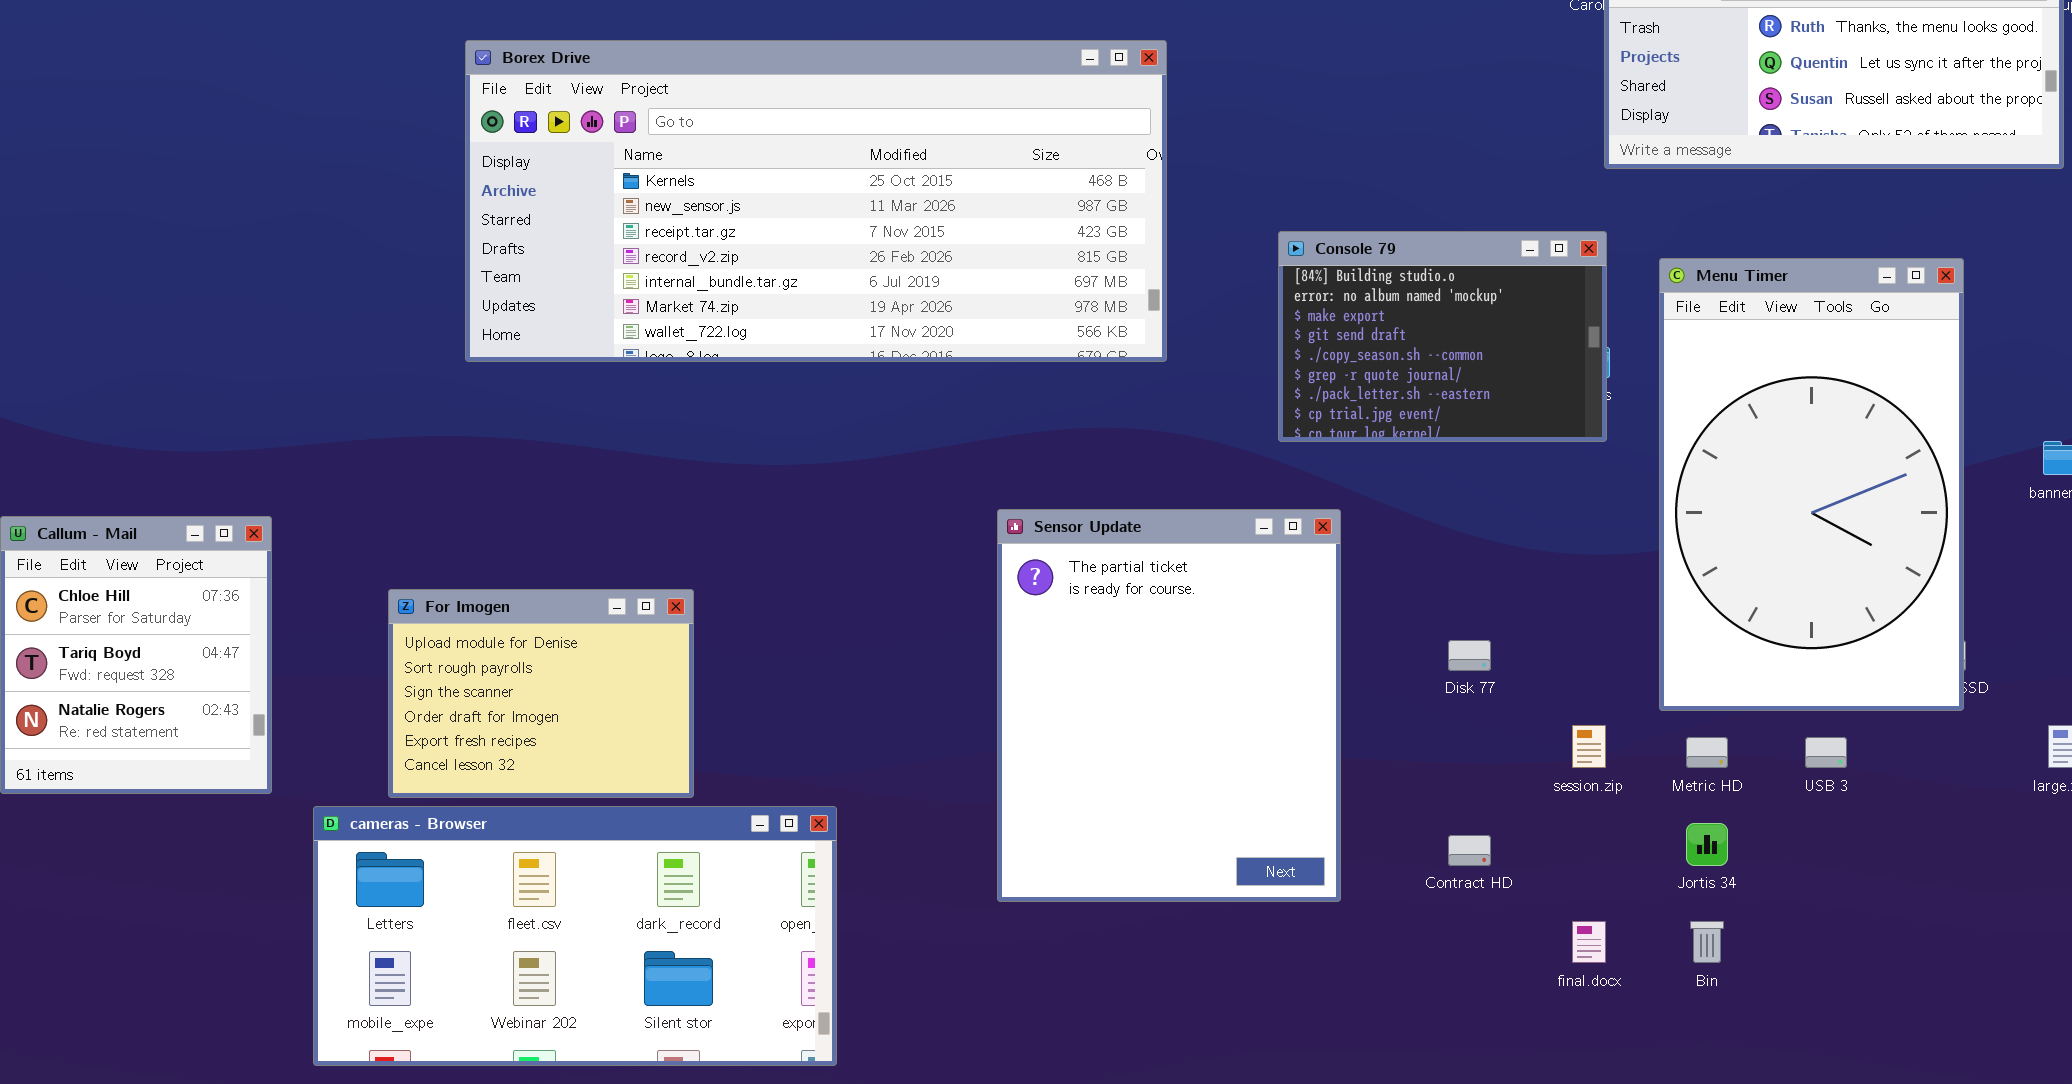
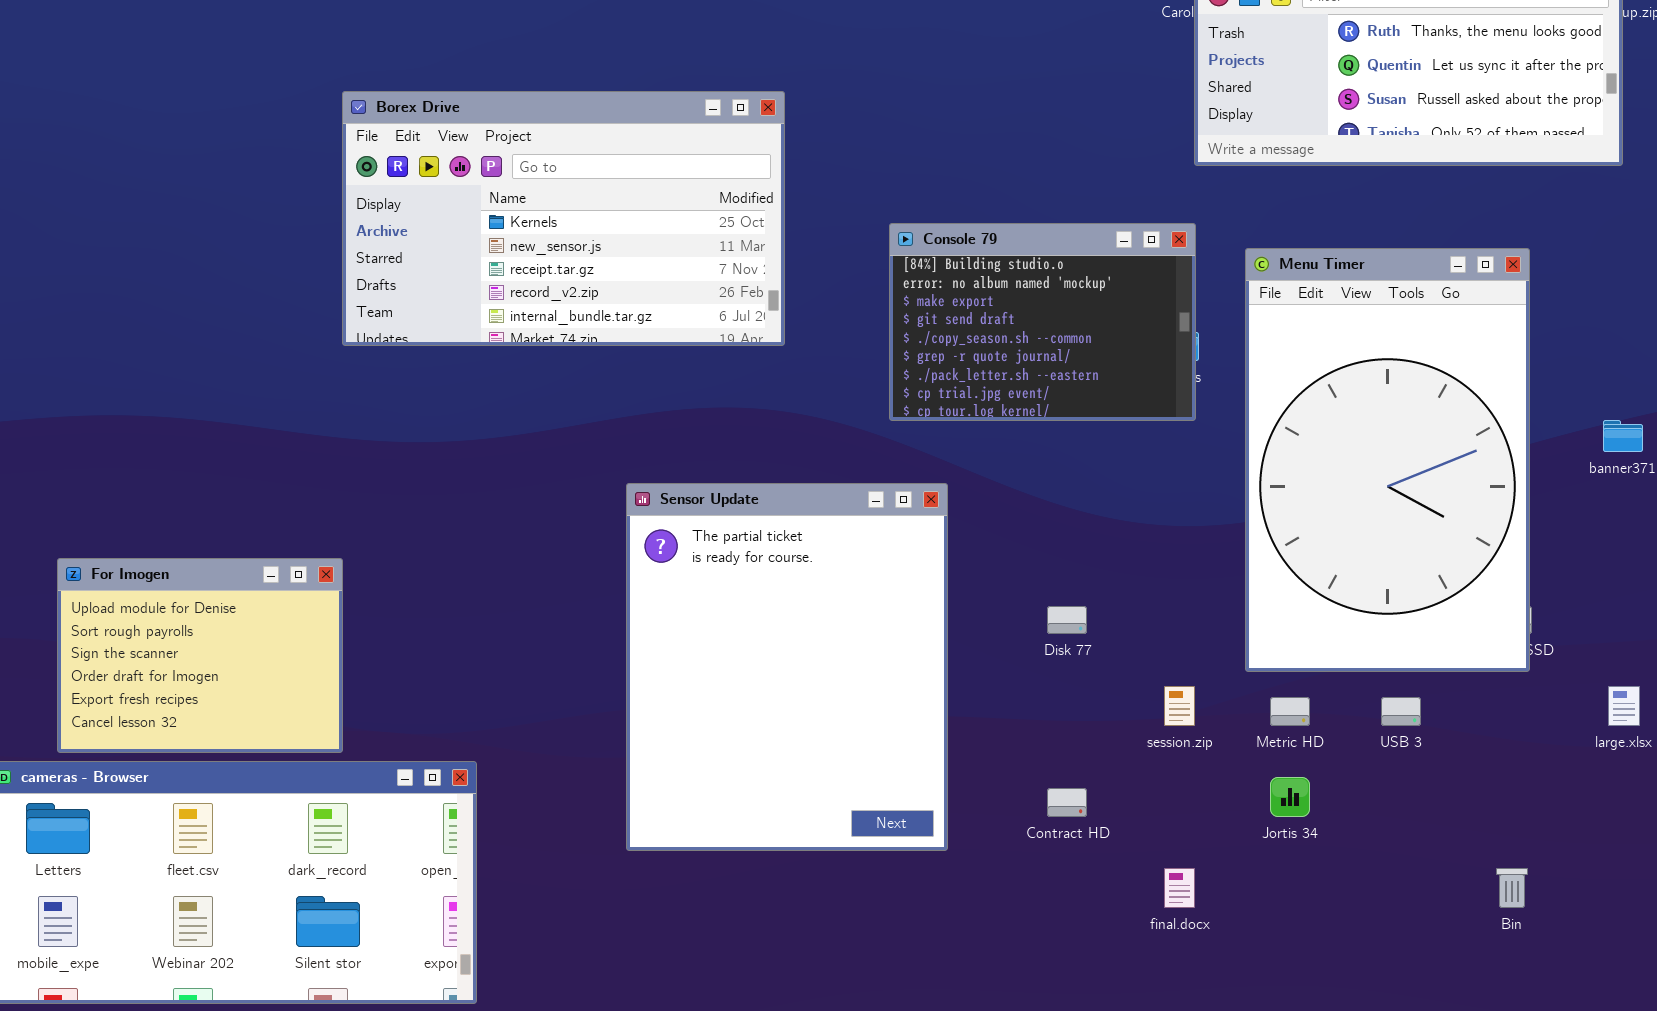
Borex Drive: [465,40,1167,362] -> [342,91,785,346], resized
Bin: [1690,921,1724,963] -> [1496,868,1528,908], moved

